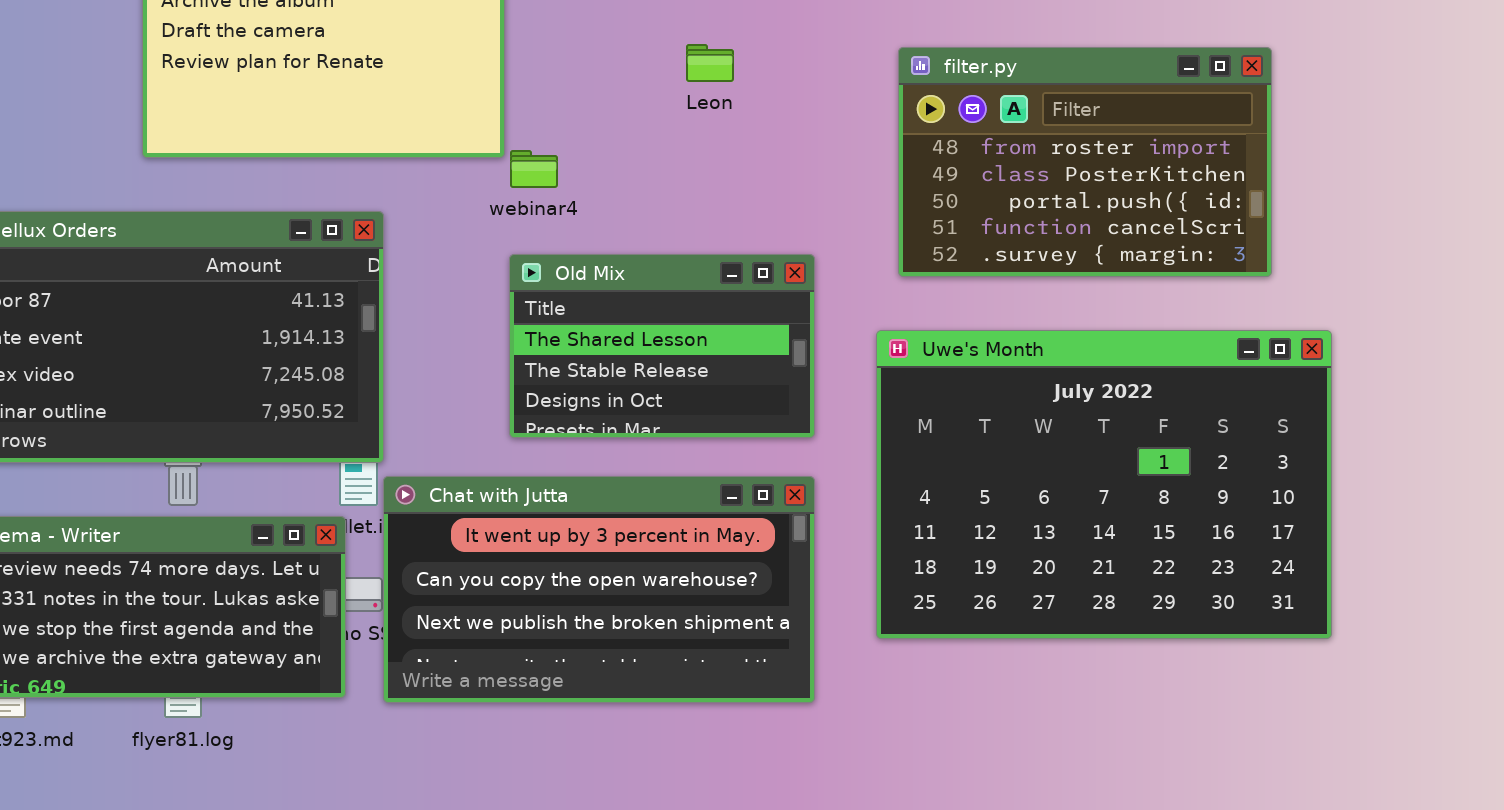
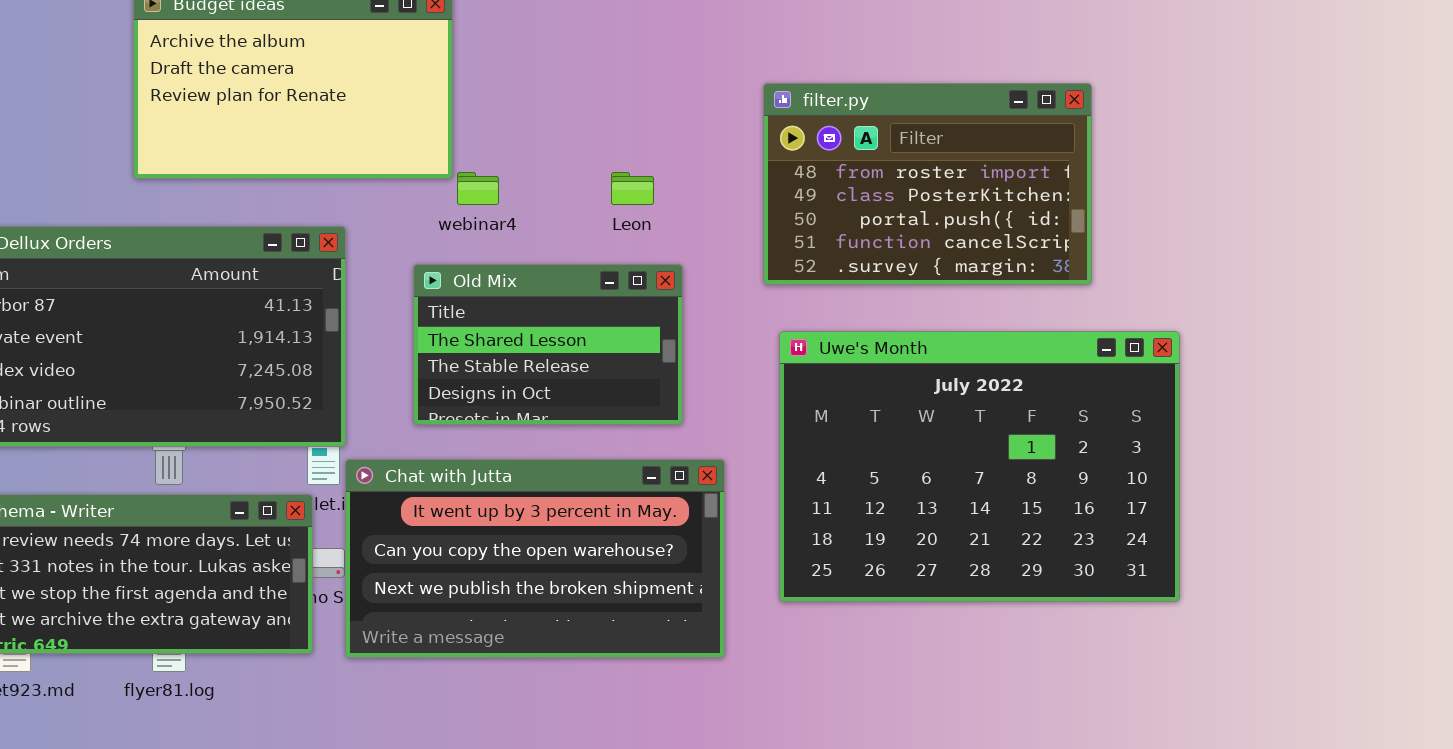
Leon: [686,44,734,82] -> [611,172,654,205], moved
filter.py: [898,47,1272,277] -> [763,83,1092,285], moved
Old Mix: [509,254,815,438] -> [413,264,683,425], moved

